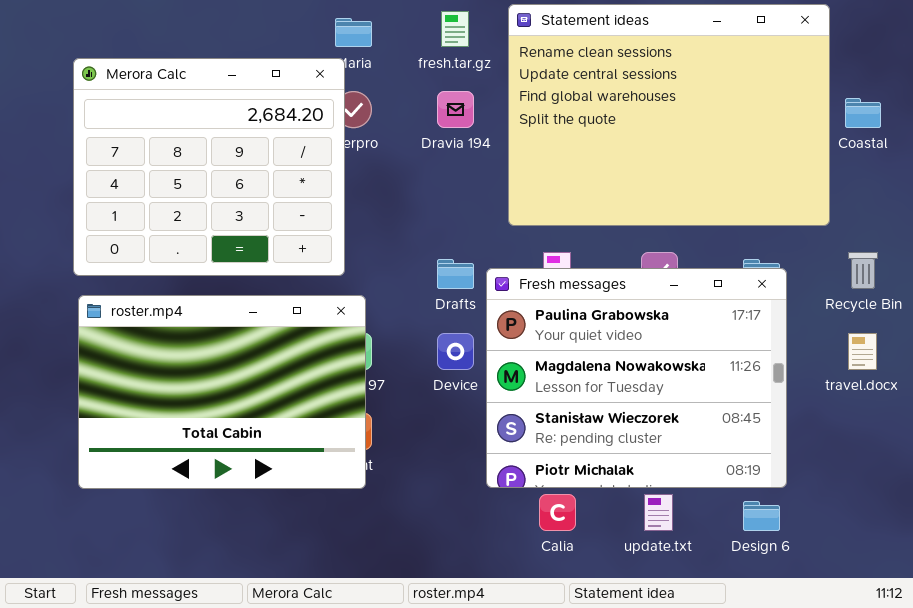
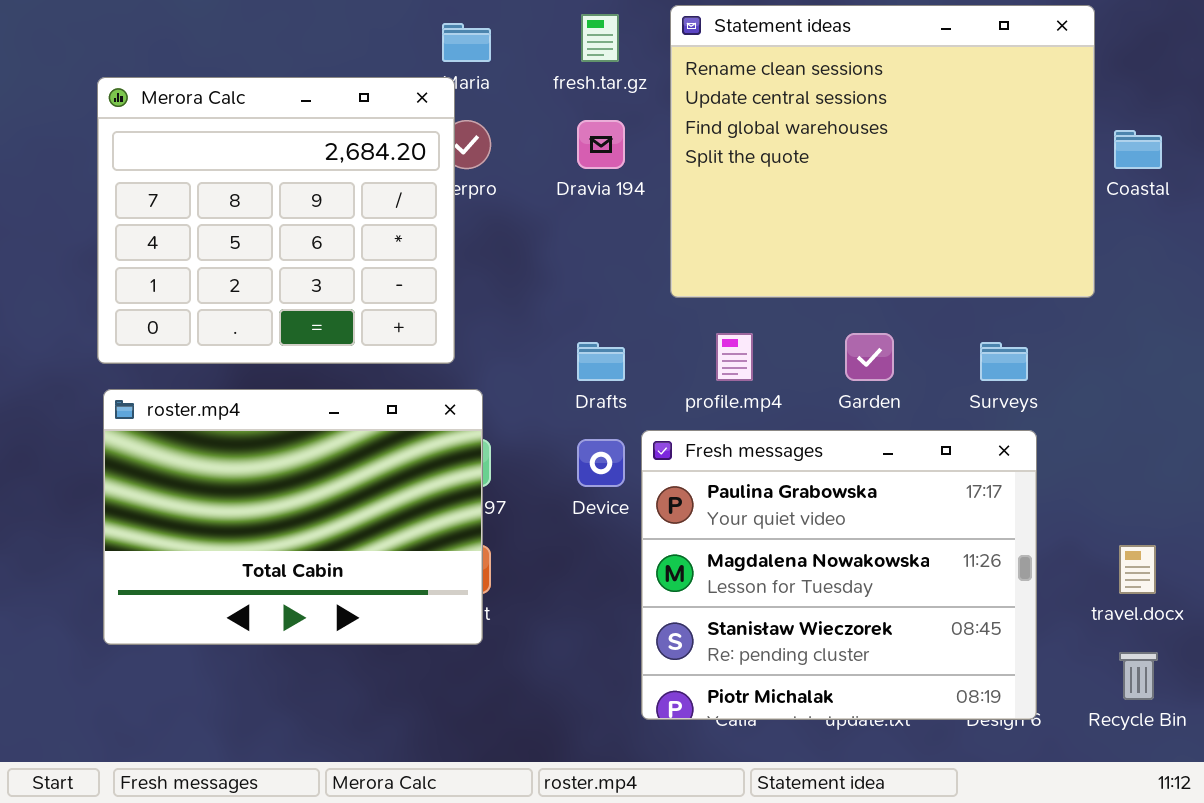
Recycle Bin: [848,252,878,289] -> [1119,652,1158,700], moved
Fresh messages: [486,268,787,488] -> [641,430,1037,720], moved
travel.docx: [848,333,877,370] -> [1119,545,1156,594], moved

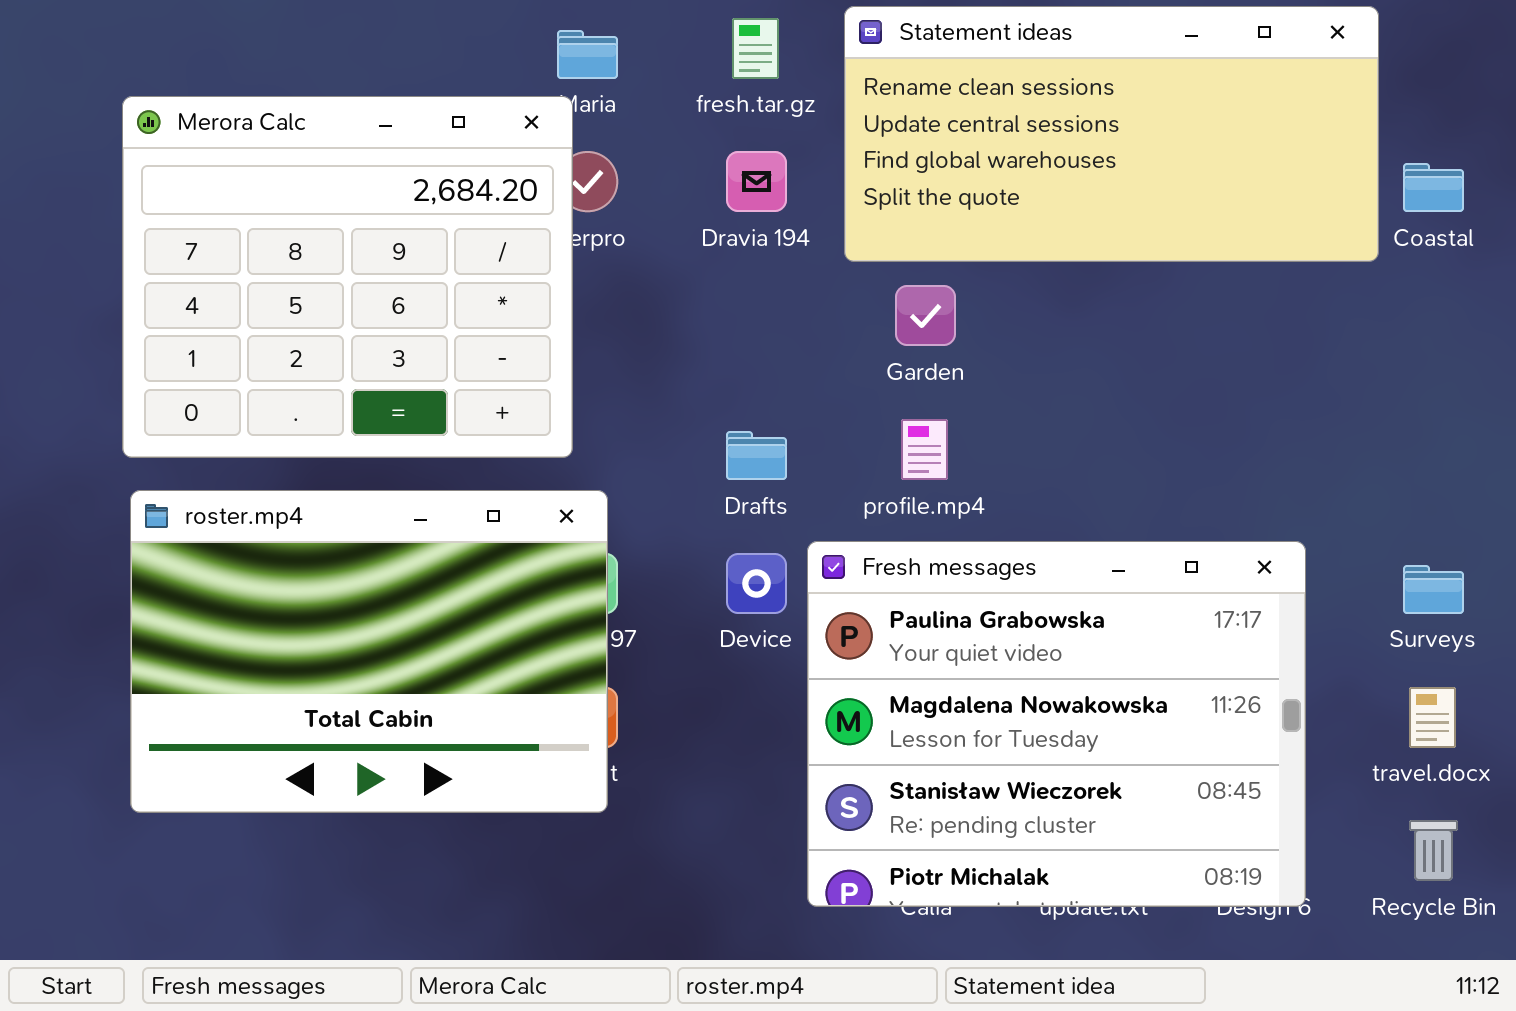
Statement ideas: [670,5,1095,298] -> [844,6,1379,262], resized
Garden: [845,333,894,381] -> [895,285,956,346], moved
Surveys: [980,342,1028,381] -> [1403,565,1464,614], moved

